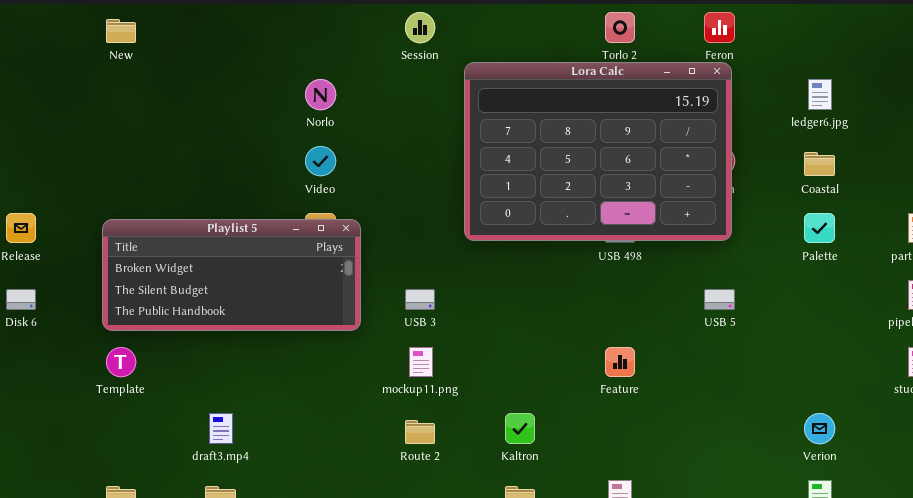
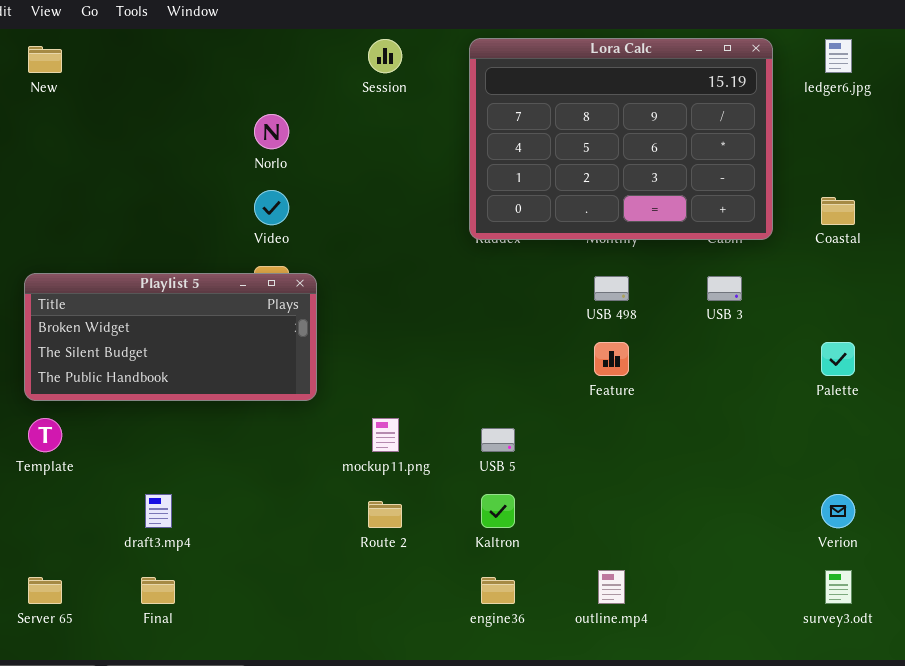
Lora Calc: [464,62,732,241] -> [469,38,773,240], moved
ledger6.jpg: [808,79,832,110] -> [825,39,852,73], moved
Palette: [804,213,835,243] -> [821,342,855,376], moved
USB 3: [405,289,435,310] -> [707,276,742,301], moved
USB 5: [704,289,735,310] -> [481,428,515,452], moved
Feature: [605,347,635,377] -> [594,342,629,376], moved

